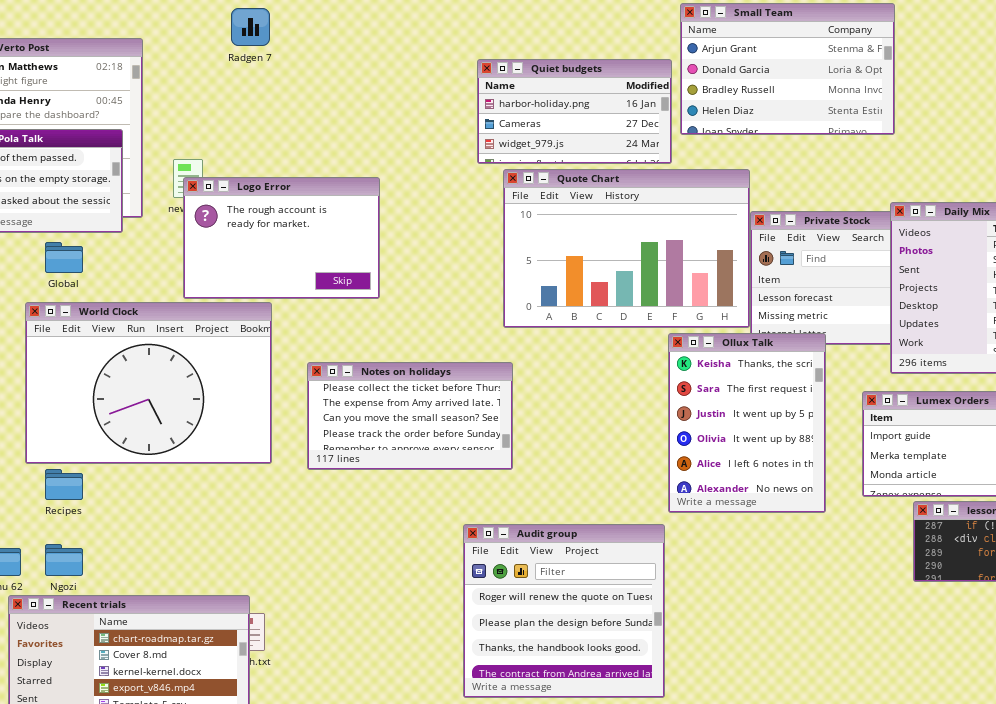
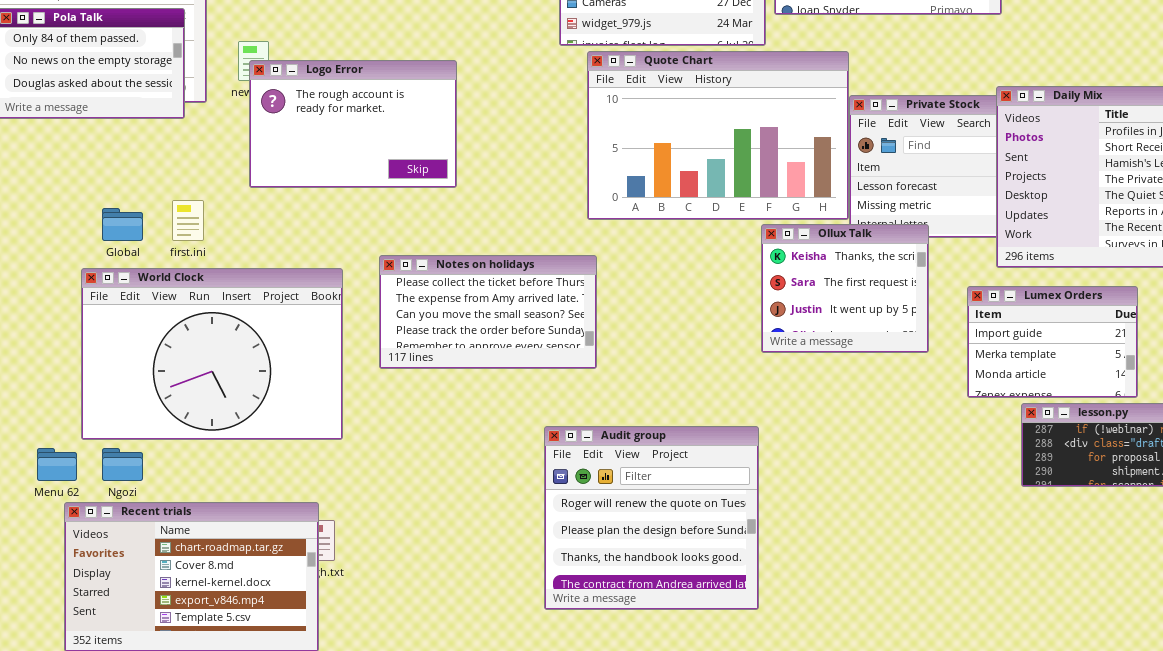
Global: [45,242,83,273] -> [102,208,143,241], moved
World Clock: [25,302,272,464] -> [81,268,343,440], moved
Ollux Talk: [668,333,826,513] -> [761,224,929,353], resized

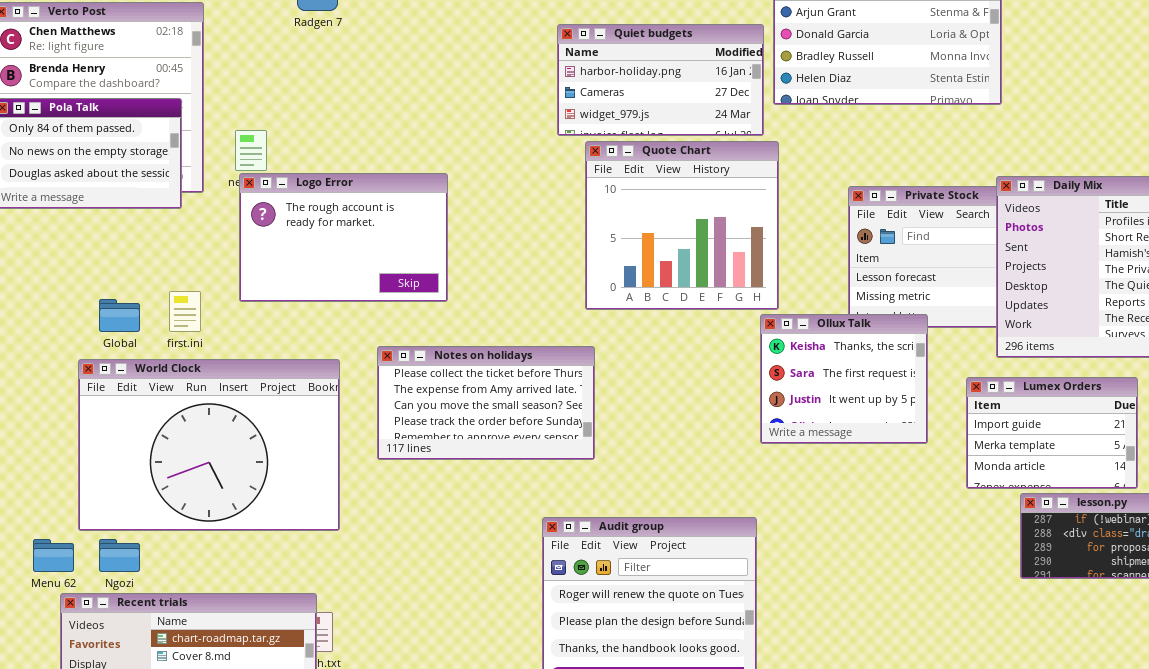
Quote Chart: [587,51,849,220] -> [585,141,779,310], resized
Logo Error: [249,60,457,188] -> [239,173,448,302], moved

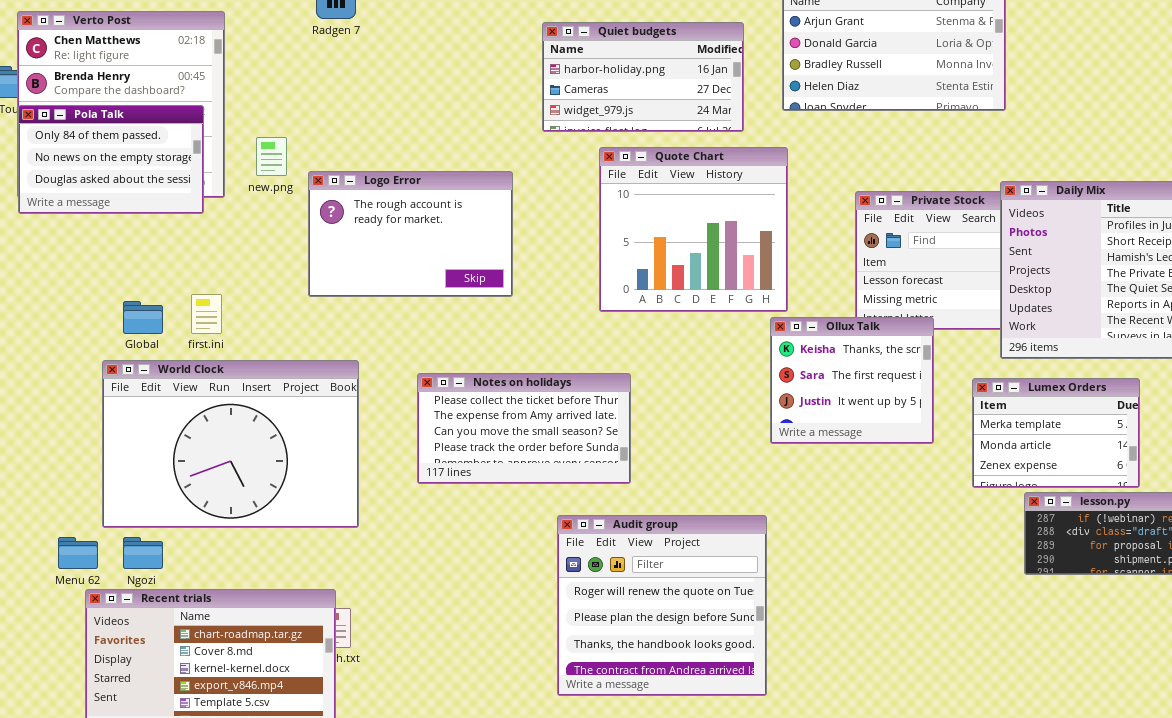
Quiet budgets: [557,24,764,136] -> [542,22,744,132], moved
Logo Error: [239,173,448,302] -> [308,171,513,297], moved
Notes on holidays: [377,346,595,460] -> [417,373,631,484], moved
Lumex Orders: [966,377,1138,489] -> [972,378,1140,488], scrolled down 1 row

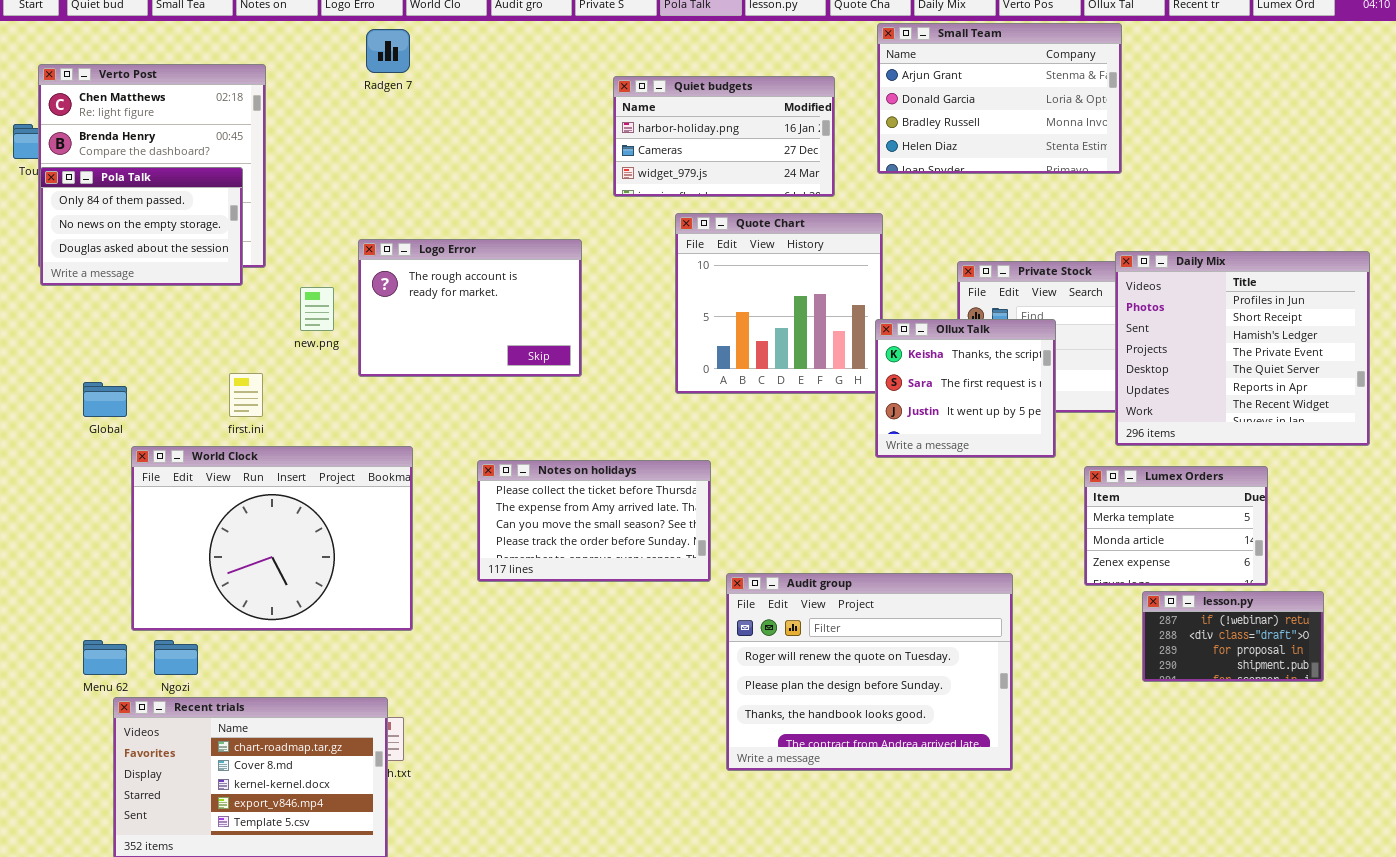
new.png: [256,137,287,176] -> [300,287,334,331], moved
Global: [123,301,163,334] -> [83,382,127,417], moved
Ollux Talk: [770,317,934,444] -> [875,319,1056,458], moved
Audit group: [557,515,767,696] -> [726,573,1013,771], moved, resized

